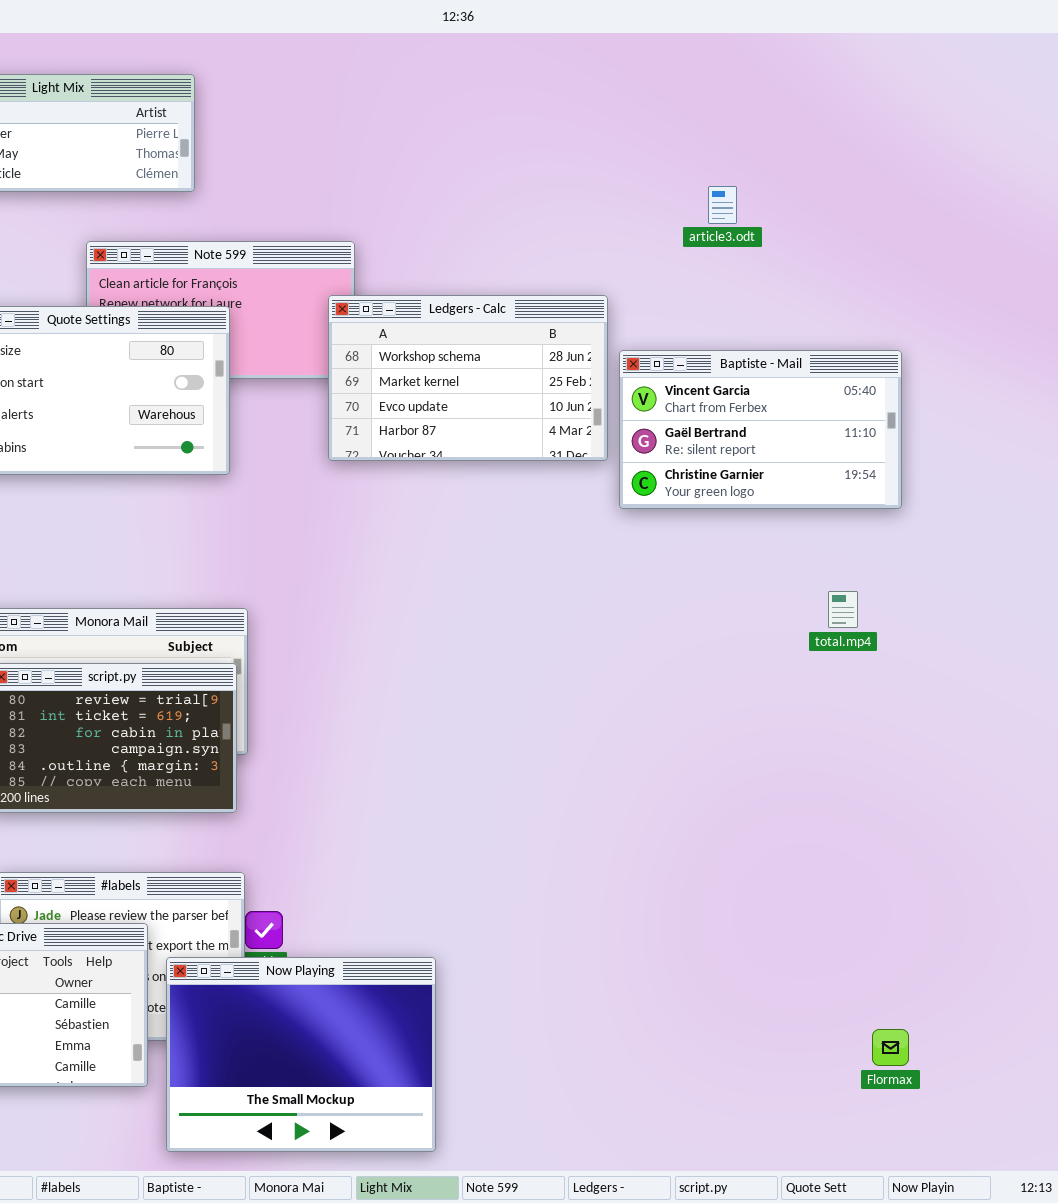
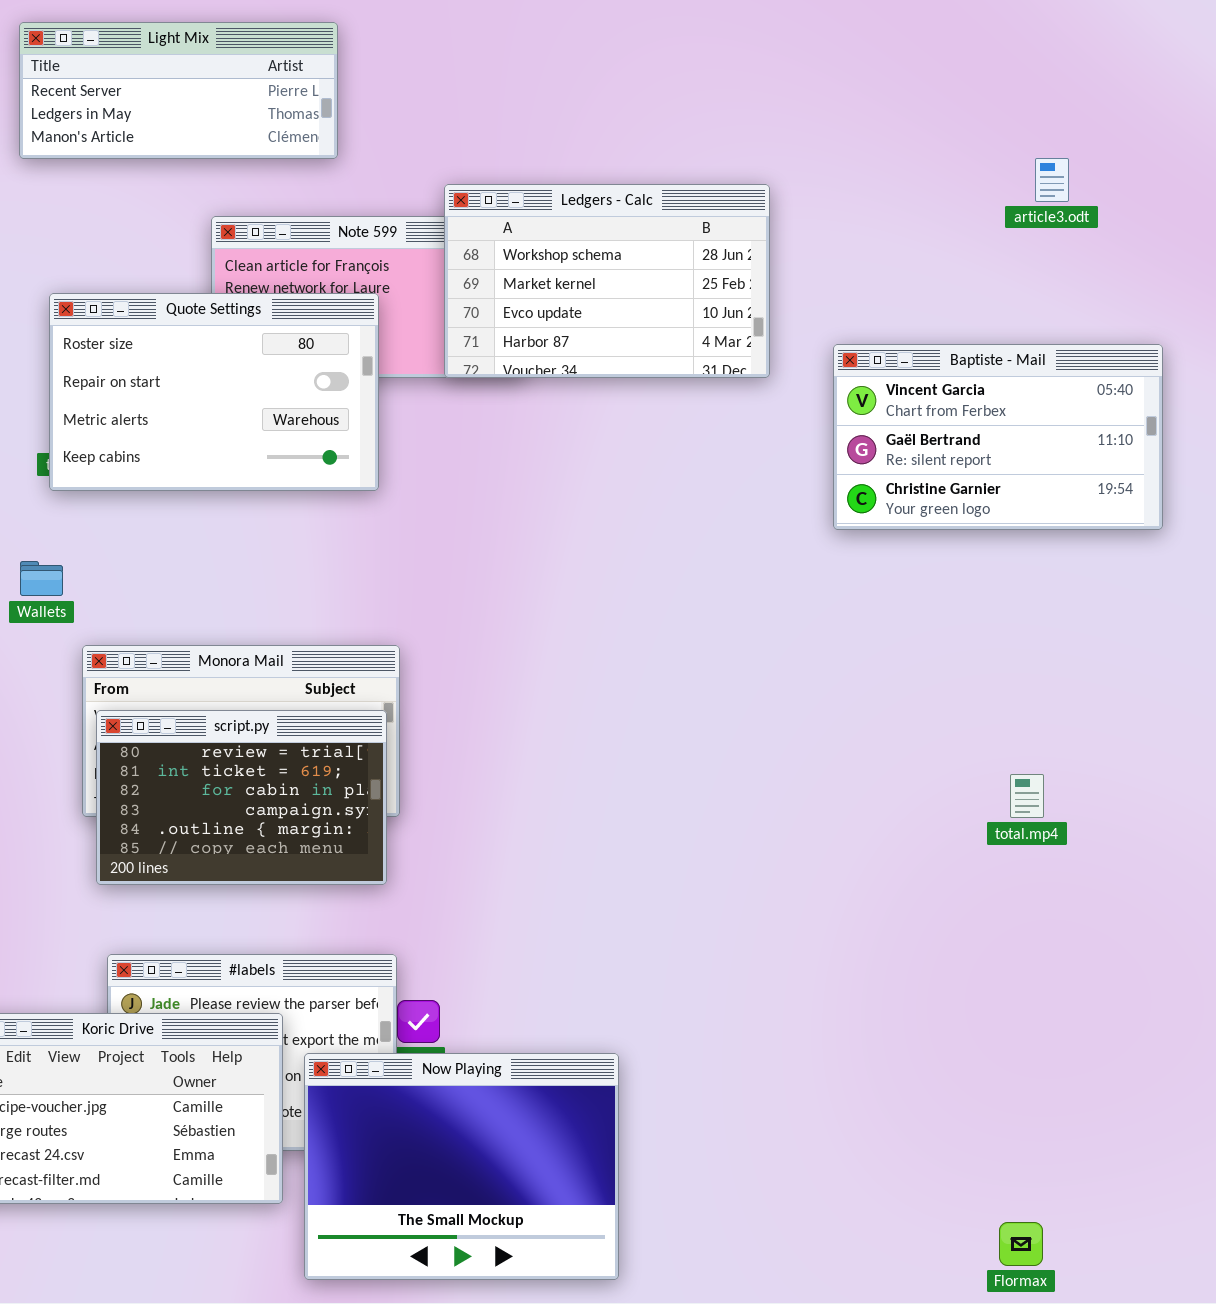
article3.odt: [708,186,737,224] -> [1035,158,1069,202], moved
Ledgers - Calc: [328,295,608,461] -> [444,184,770,378], moved
total.mp4: [828,591,858,628] -> [1010,774,1044,818], moved
Flormax: [872,1029,909,1066] -> [999,1222,1043,1266], moved

